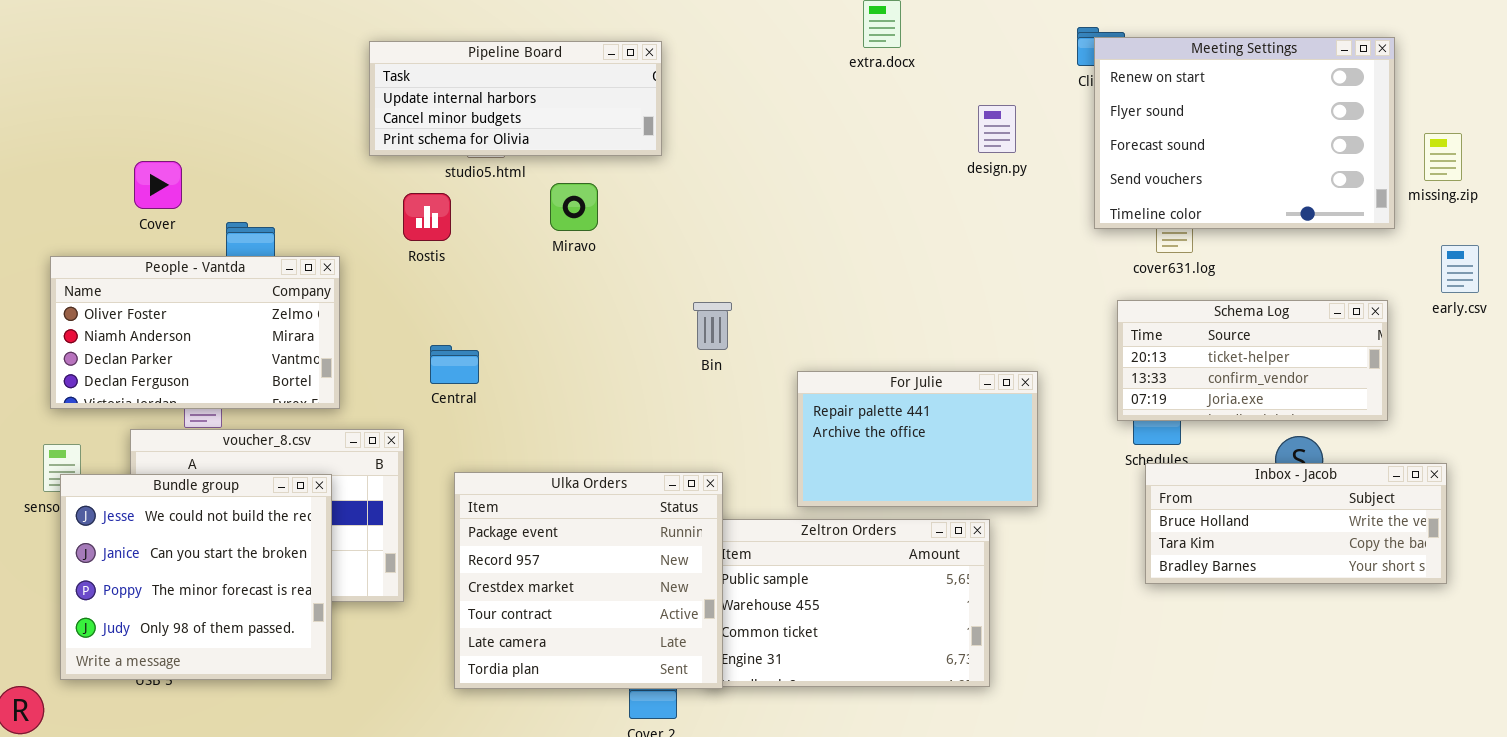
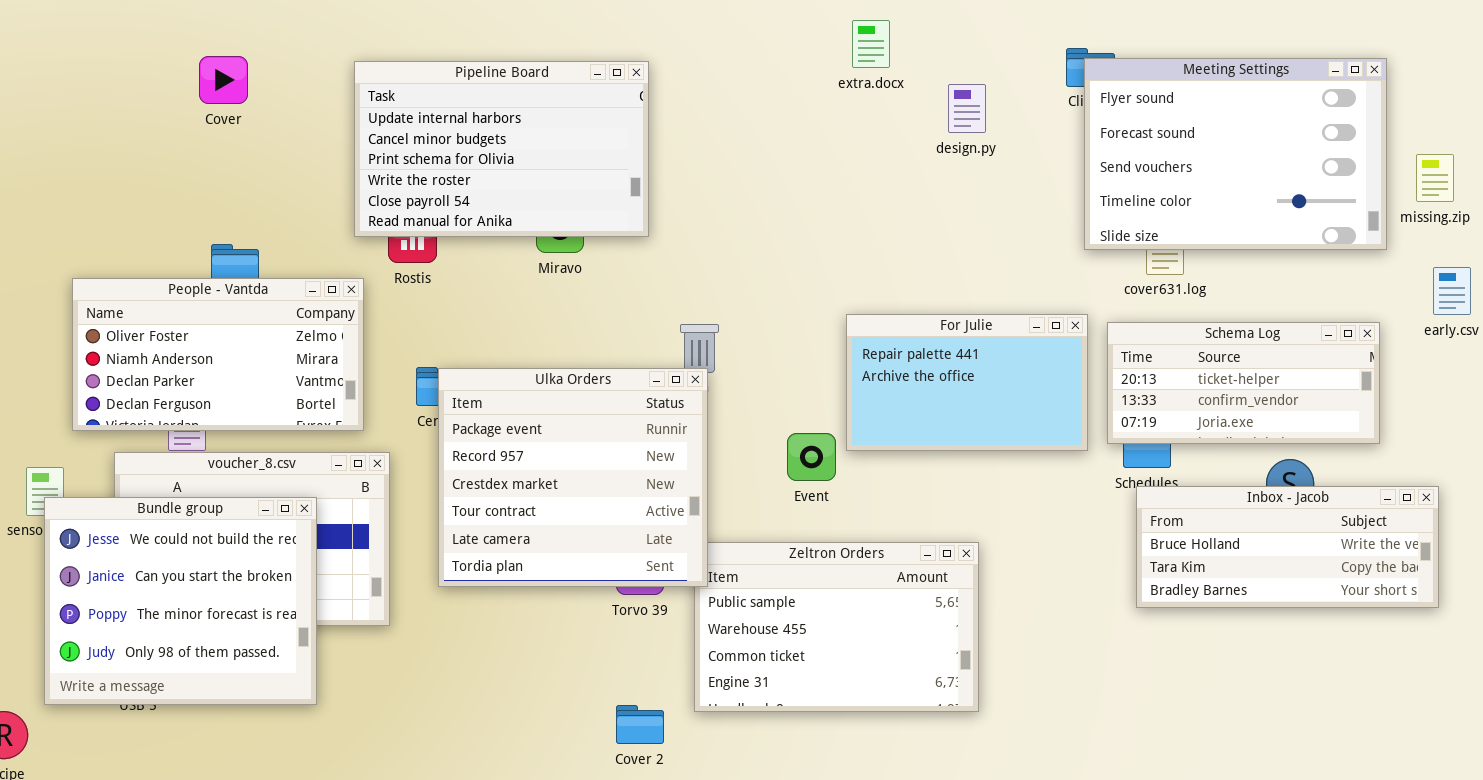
Meeting Settings: [1094,37,1395,229] -> [1084,58,1387,250], scrolled down 1 row
Pipeline Board: [369,41,662,156] -> [354,61,649,237], resized
design.py: [978,105,1016,153] -> [948,84,986,133], moved
Cover: [134,161,182,209] -> [199,56,248,104], moved
People - Vantda: [50,256,340,409] -> [72,278,364,431], moved
For Julie: [797,371,1038,507] -> [846,314,1088,451], moved
Ulka Orders: [454,472,723,689] -> [438,368,708,587], moved

